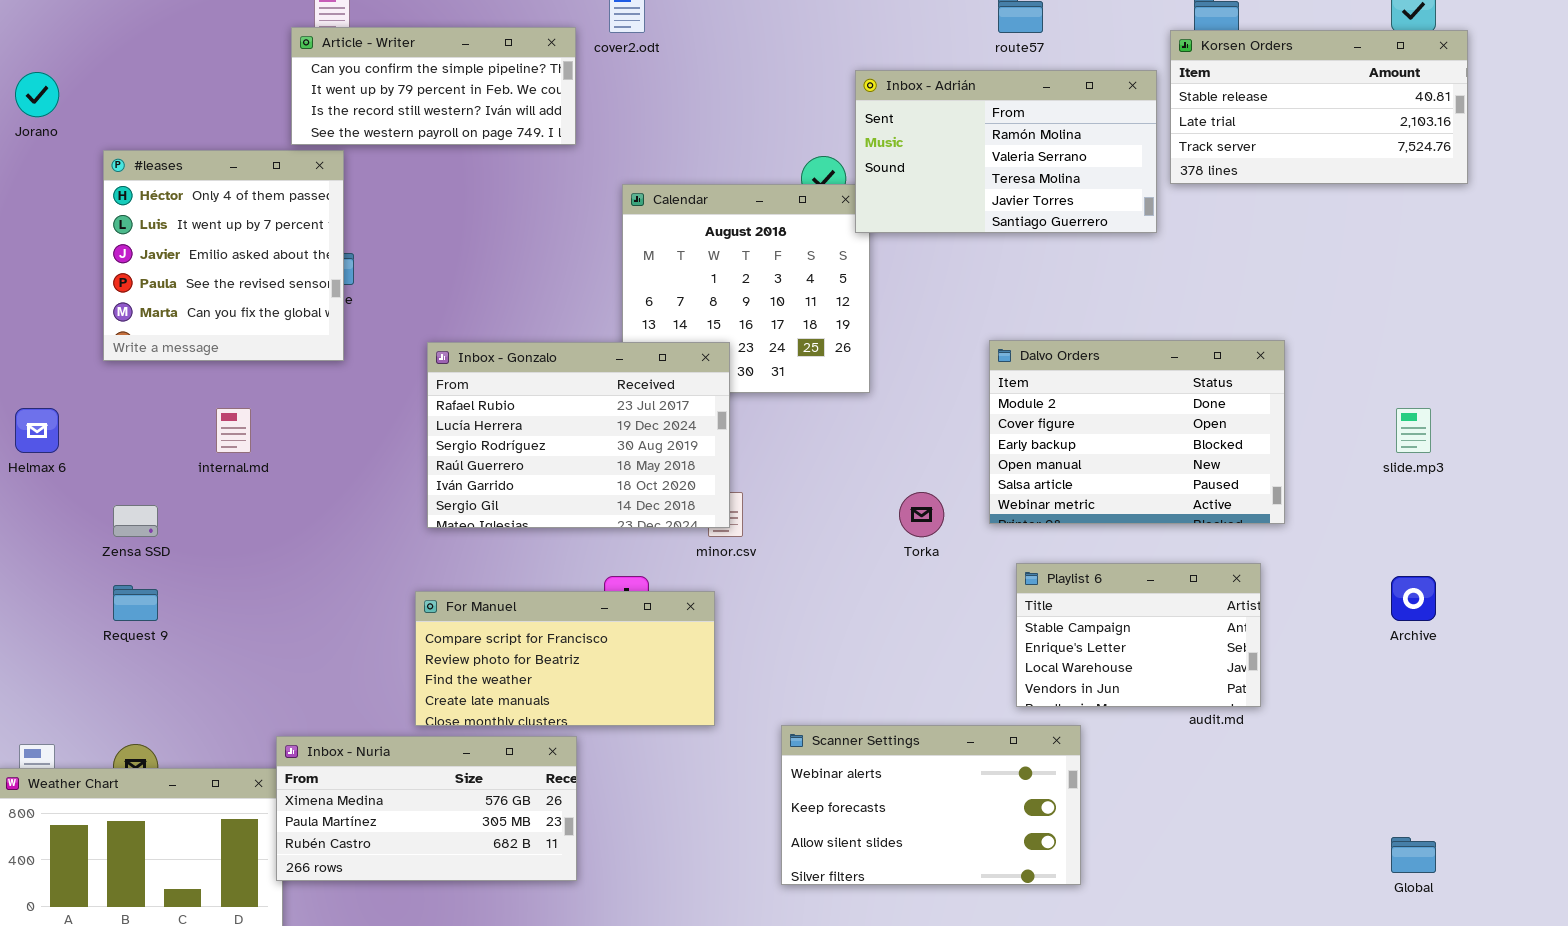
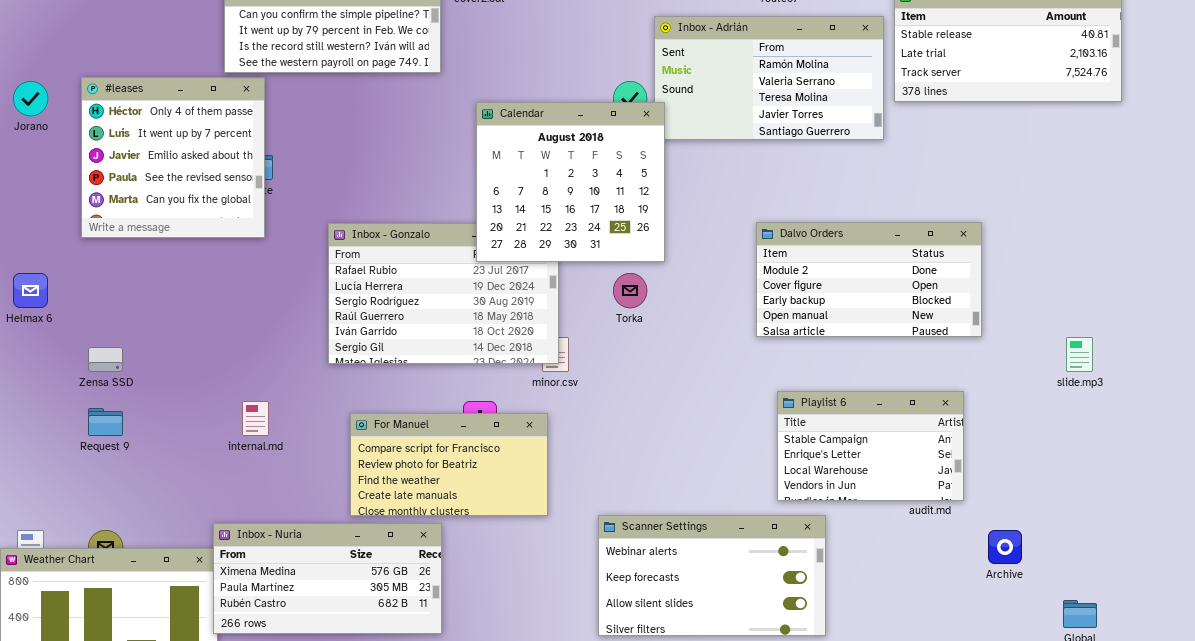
Jorano: [15,72,59,117] -> [13,81,48,116], moved
Calendar: [622,184,870,393] -> [476,102,665,262], raised
Dalvo Orders: [989,340,1285,524] -> [756,222,982,337], resized
internal.md: [216,408,251,453] -> [242,401,269,436], moved
slide.mp3: [1396,408,1431,453] -> [1066,337,1093,372], moved
Torka: [899,492,944,537] -> [613,273,647,308], moved
Archive: [1391,576,1436,621] -> [988,530,1022,564], moved
For Manuel: [415,591,715,726] -> [350,413,548,516], resized

